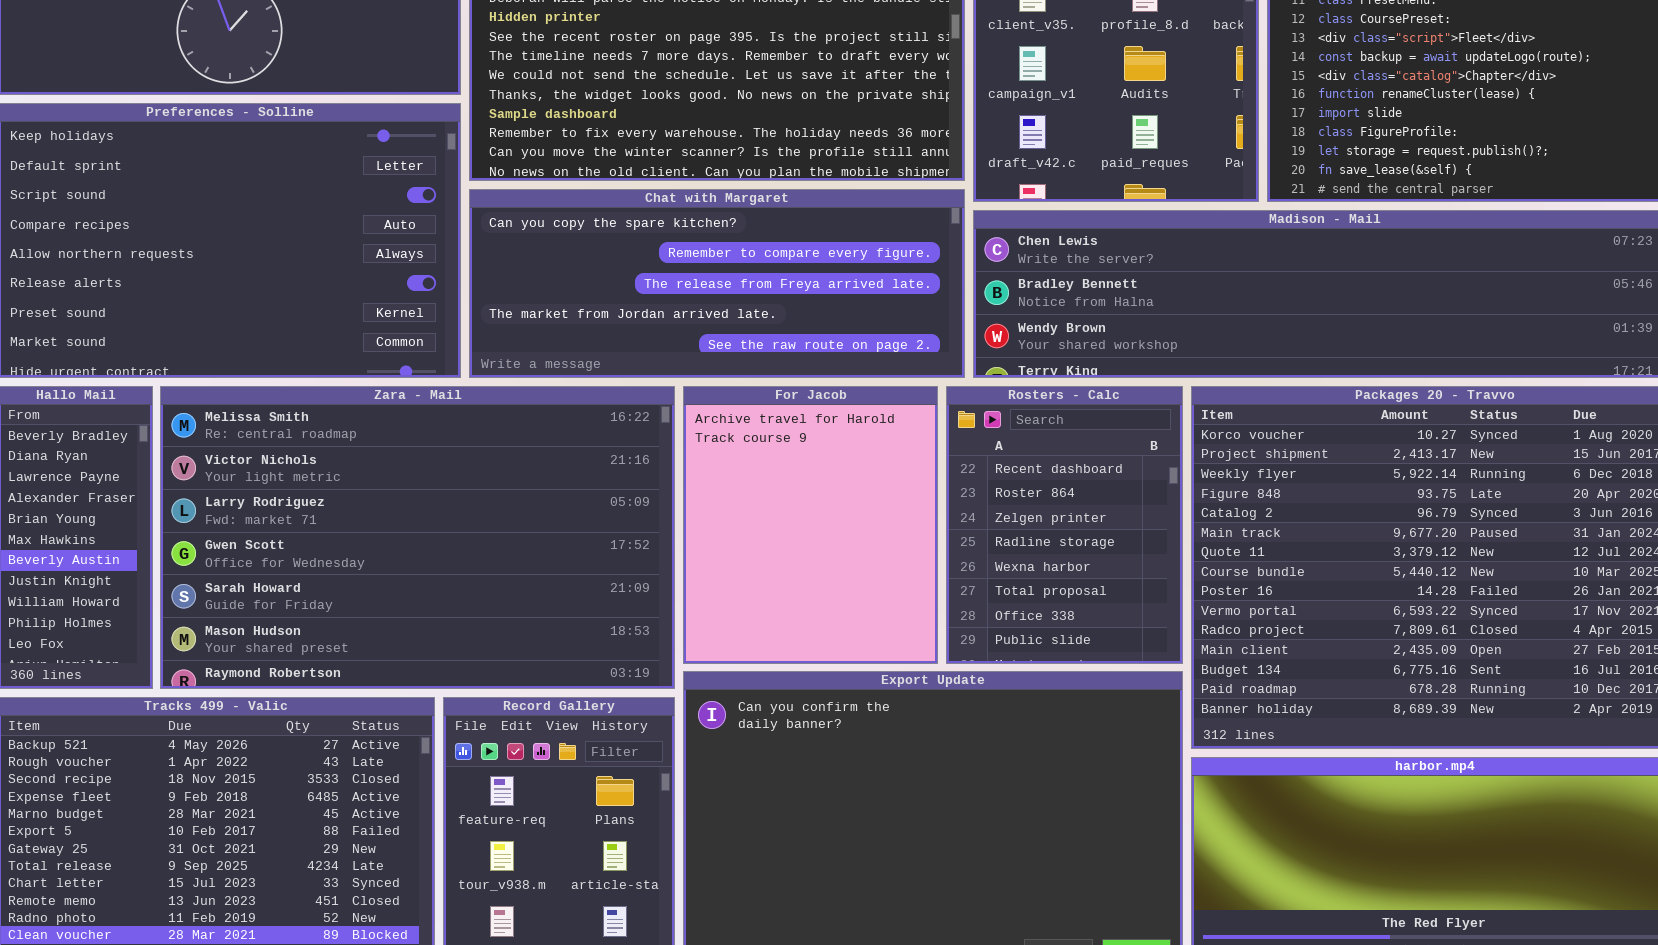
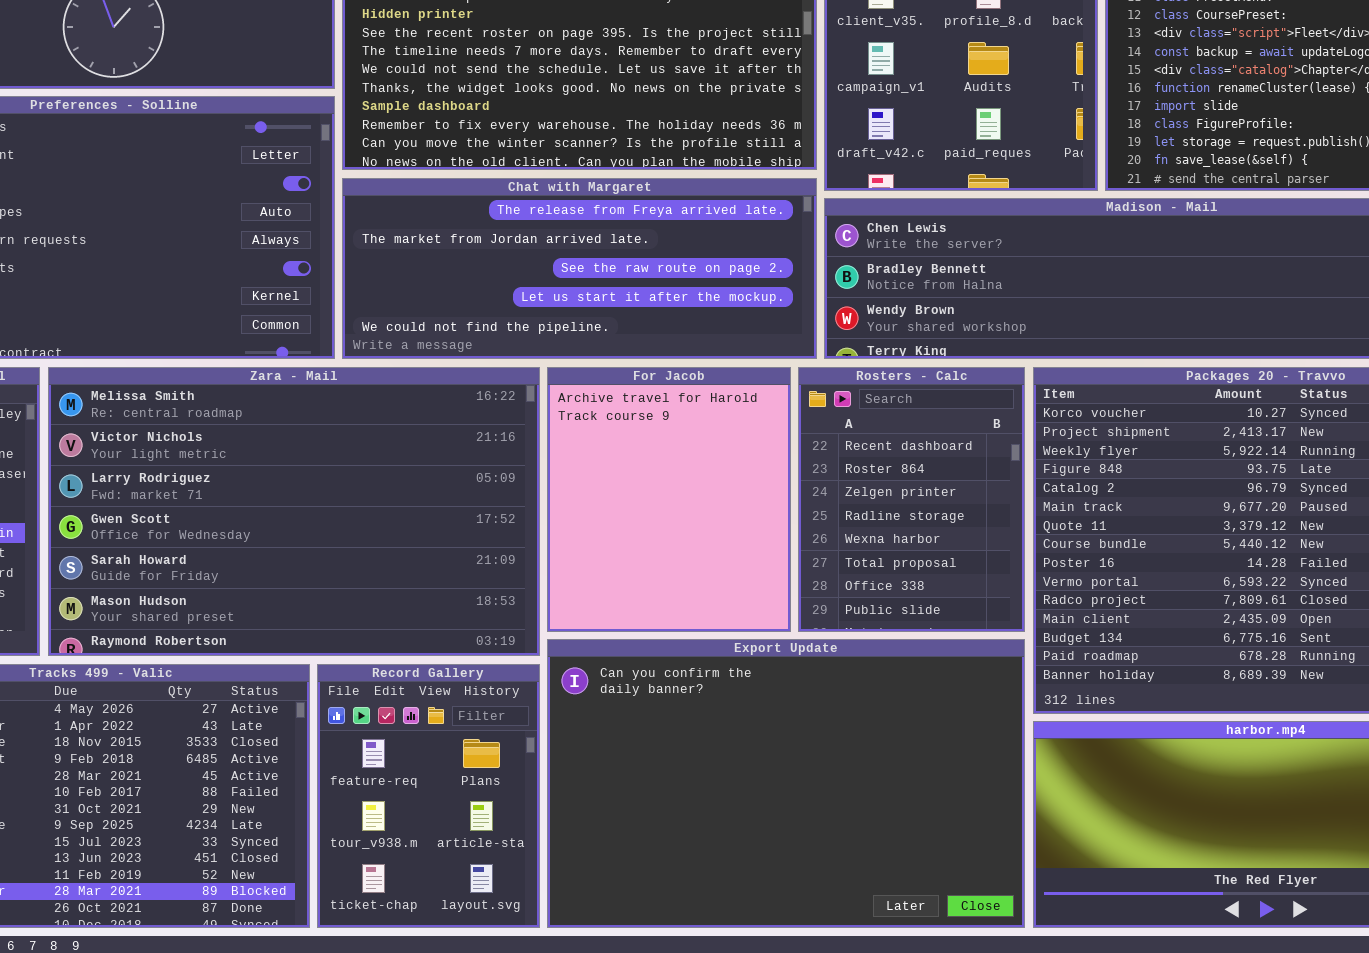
Chat with Margaret: [469,189,965,378] -> [342,178,817,359], scrolled down 2 rows

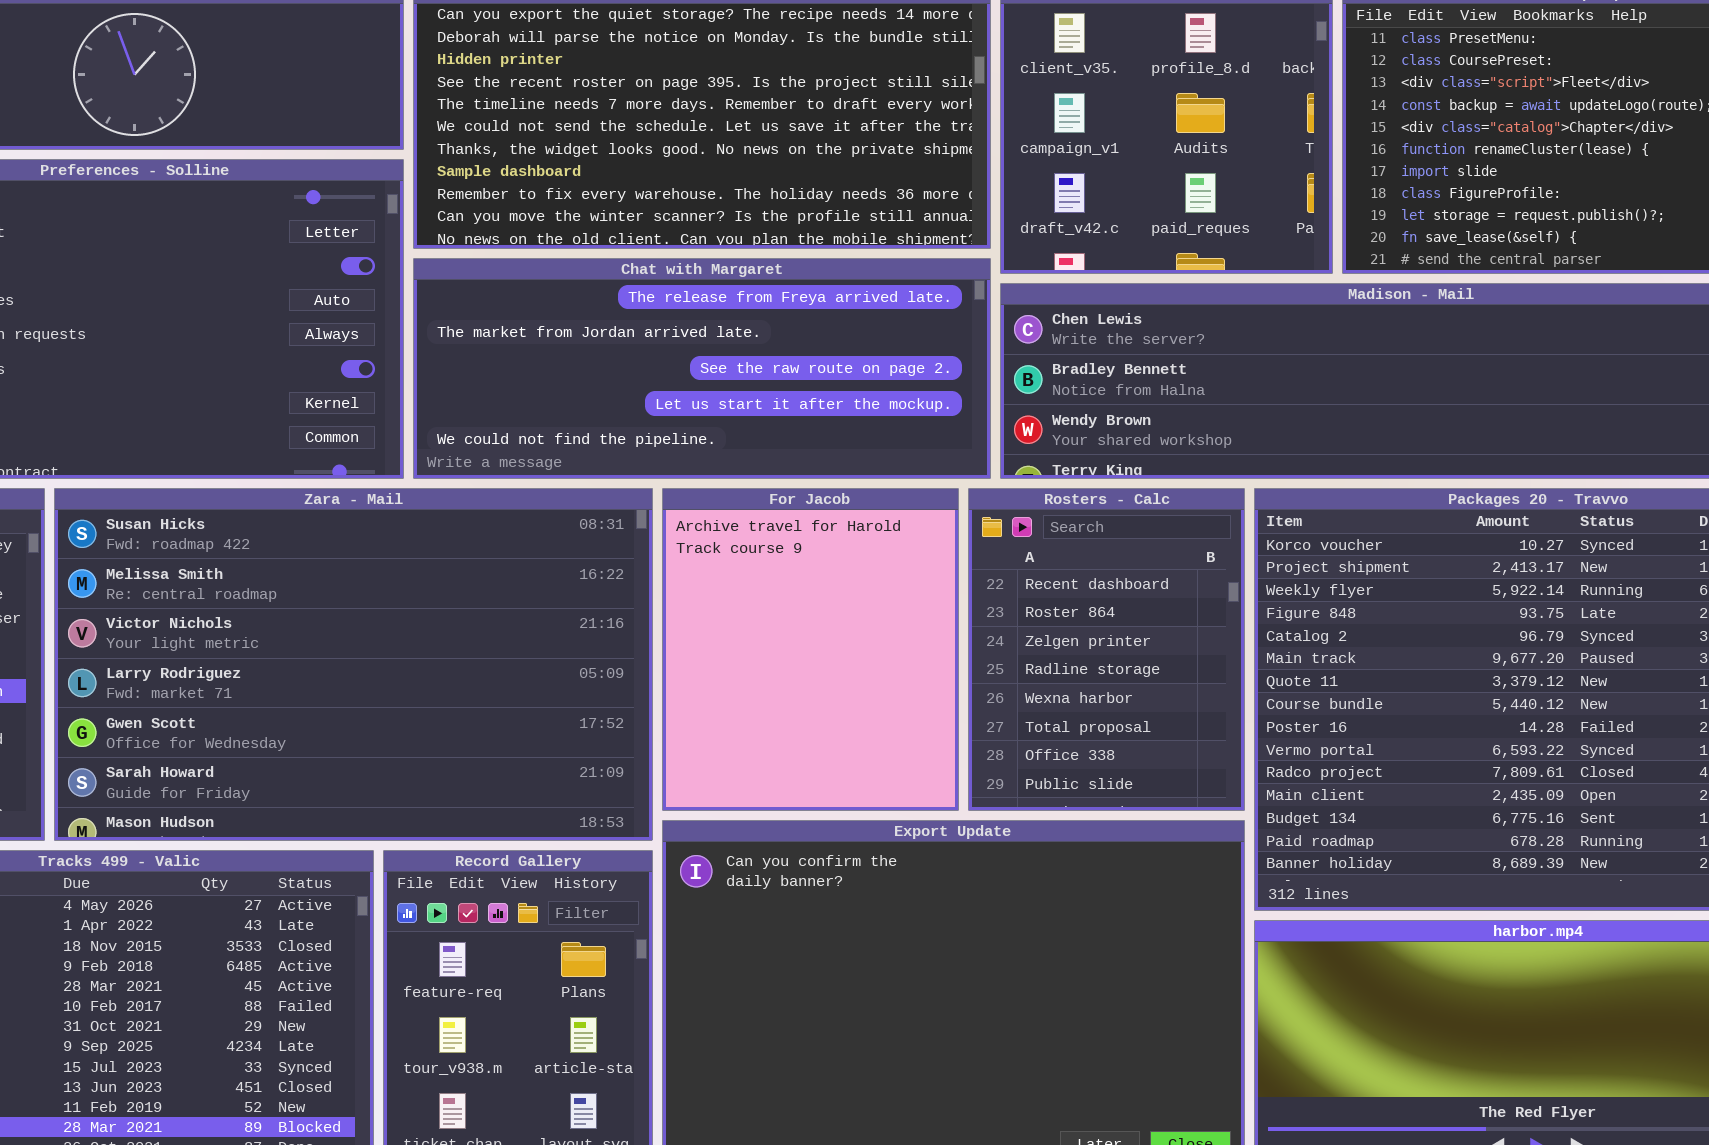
Zara - Mail: [48,367,540,656] -> [54,488,653,841], scrolled up 1 row

